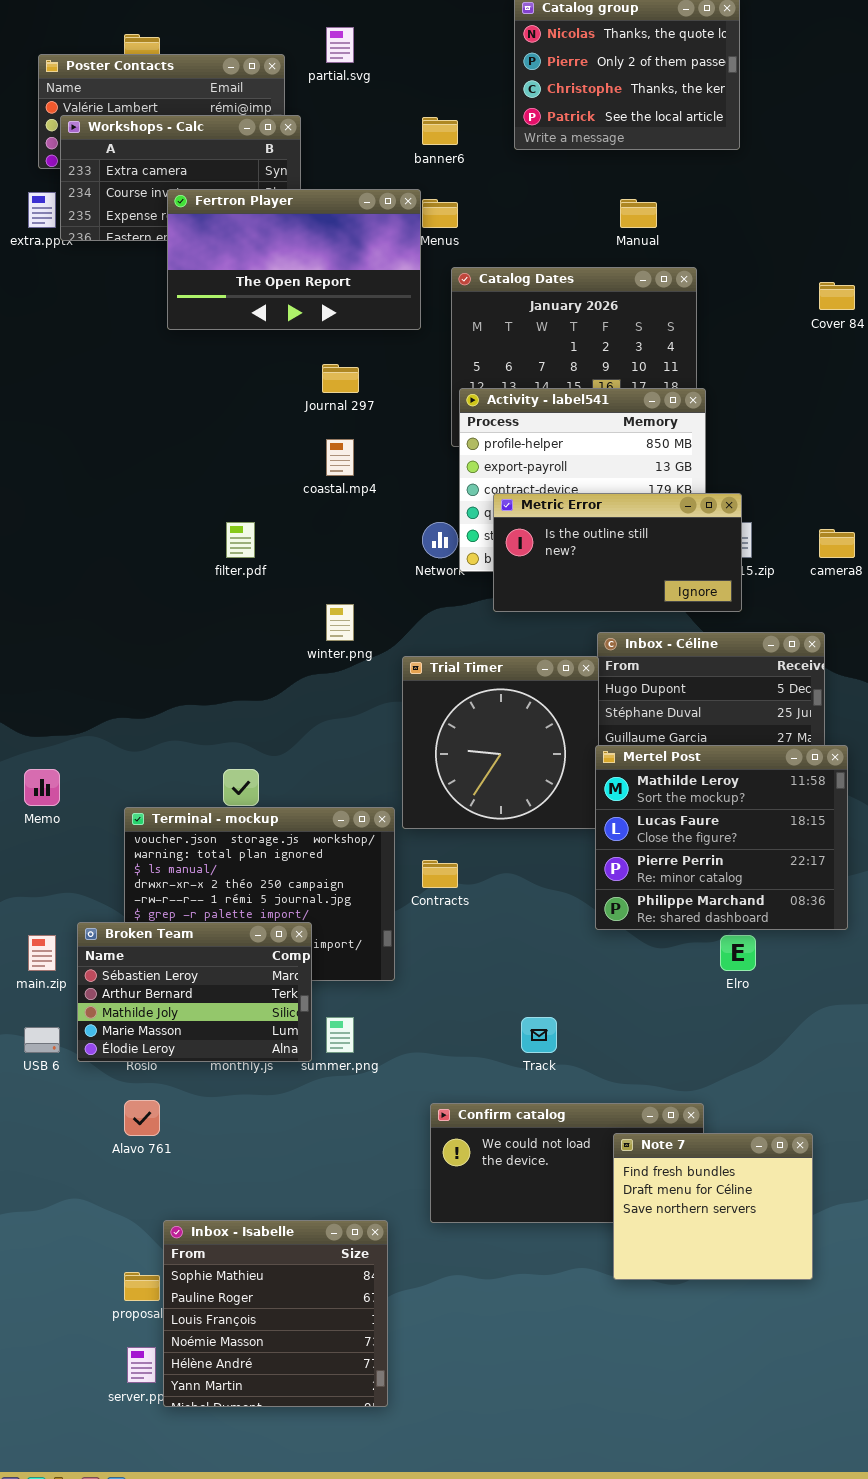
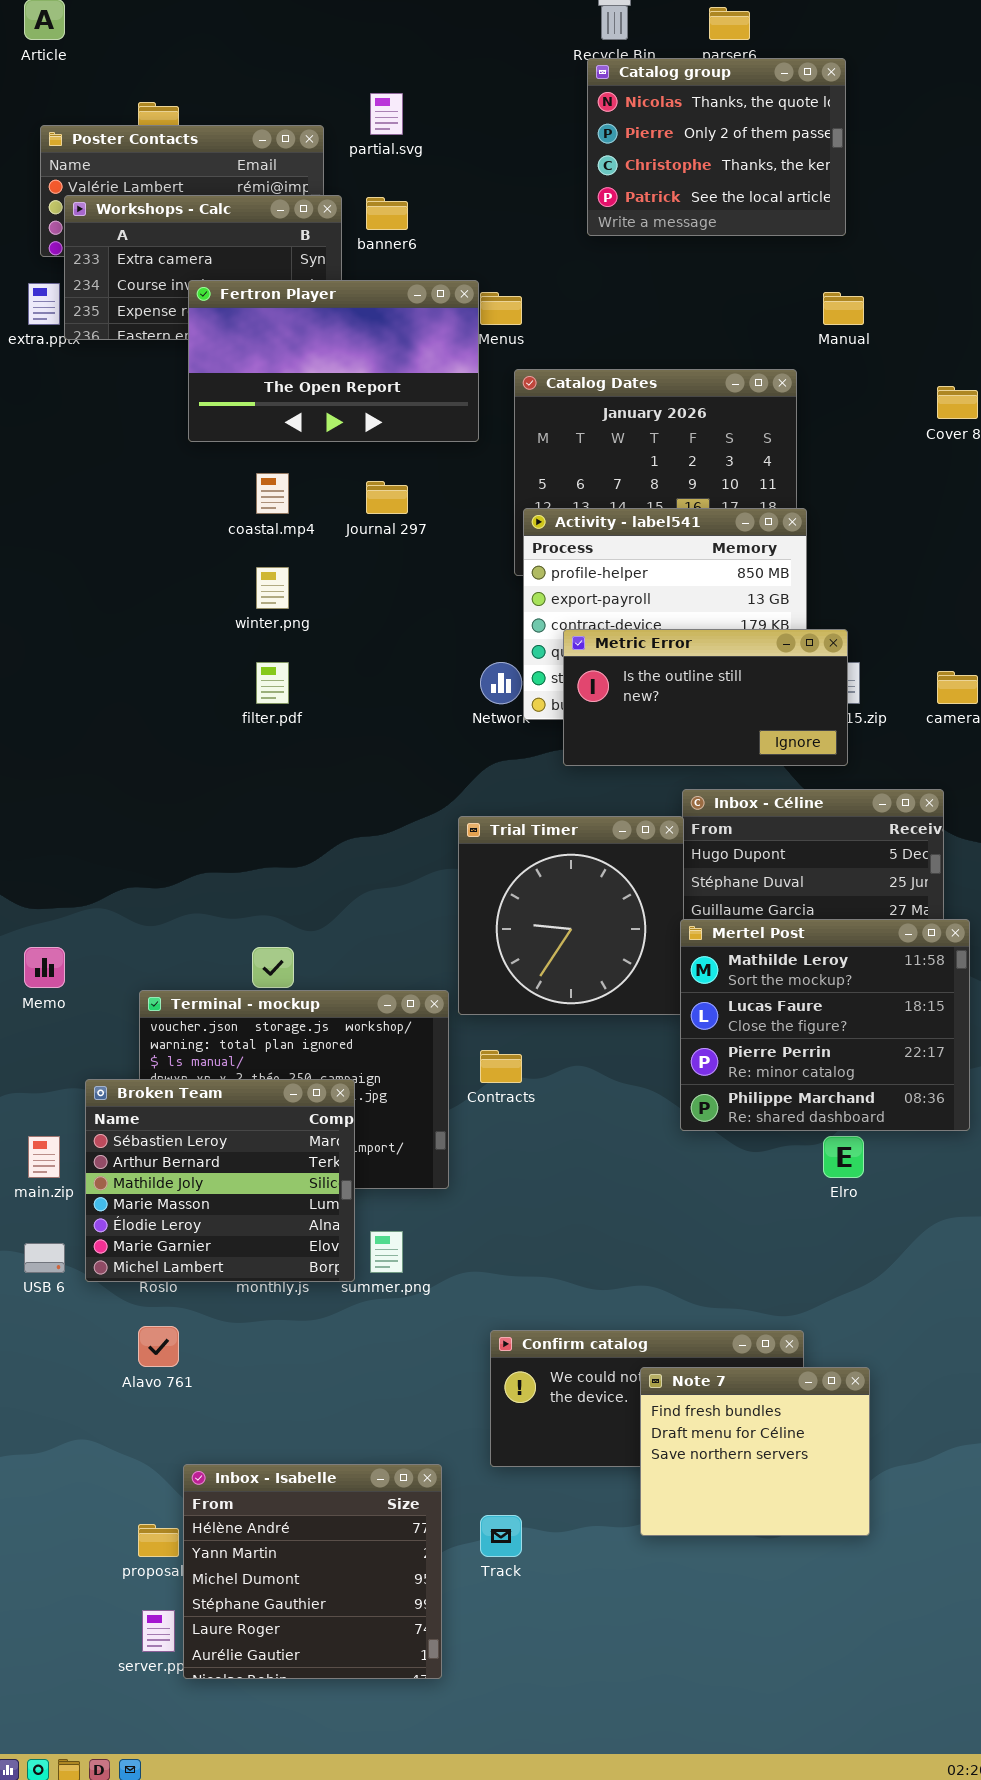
banner6: [422,117,458,145] -> [366,197,408,230], moved
Manual: [620,199,657,228] -> [823,292,864,325], moved
coastal.mp4: [326,439,354,476] -> [256,473,289,514], moved
winter.png: [326,604,354,641] -> [256,567,289,609], moved
Broken Team: [77,922,312,1062] -> [85,1079,355,1282], resized
Track: [521,1017,557,1053] -> [480,1515,522,1557], moved
Note 7: [613,1133,813,1280] -> [640,1367,870,1536], moved
Inbox - Isabelle: [163,1220,388,1407] -> [183,1464,442,1679], scrolled down 4 rows

